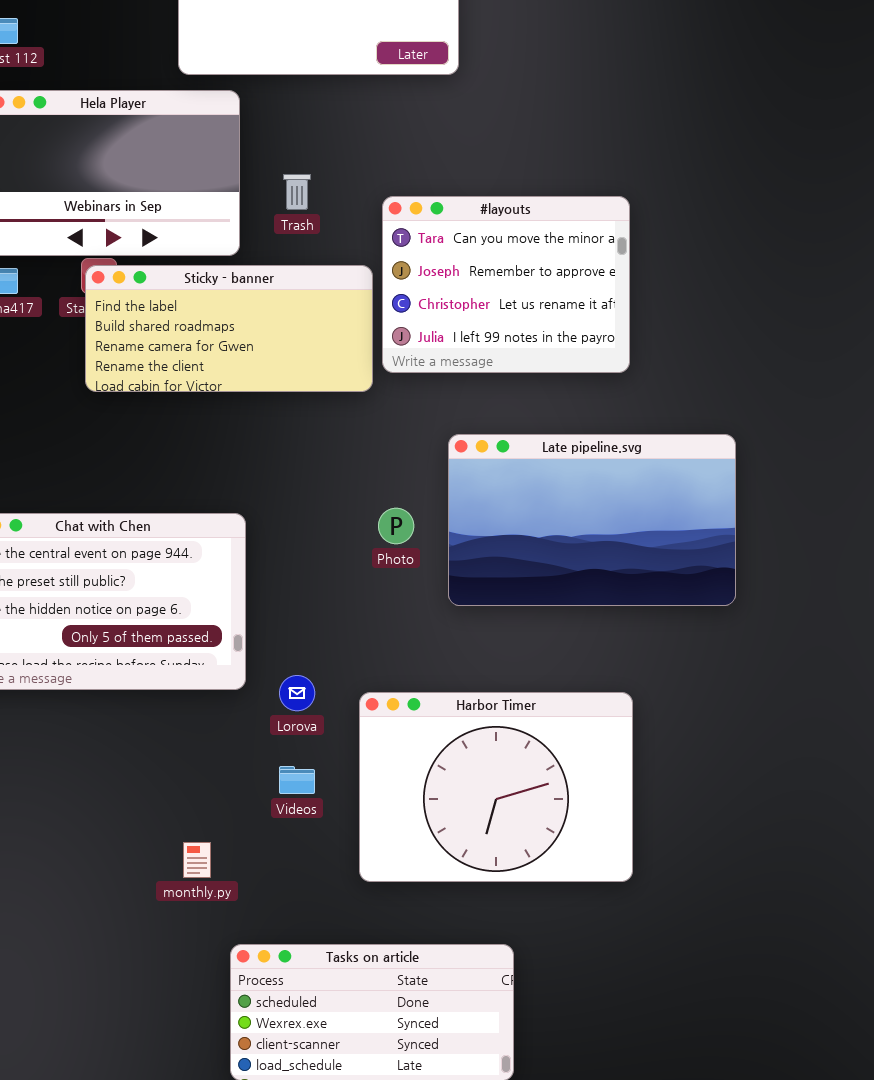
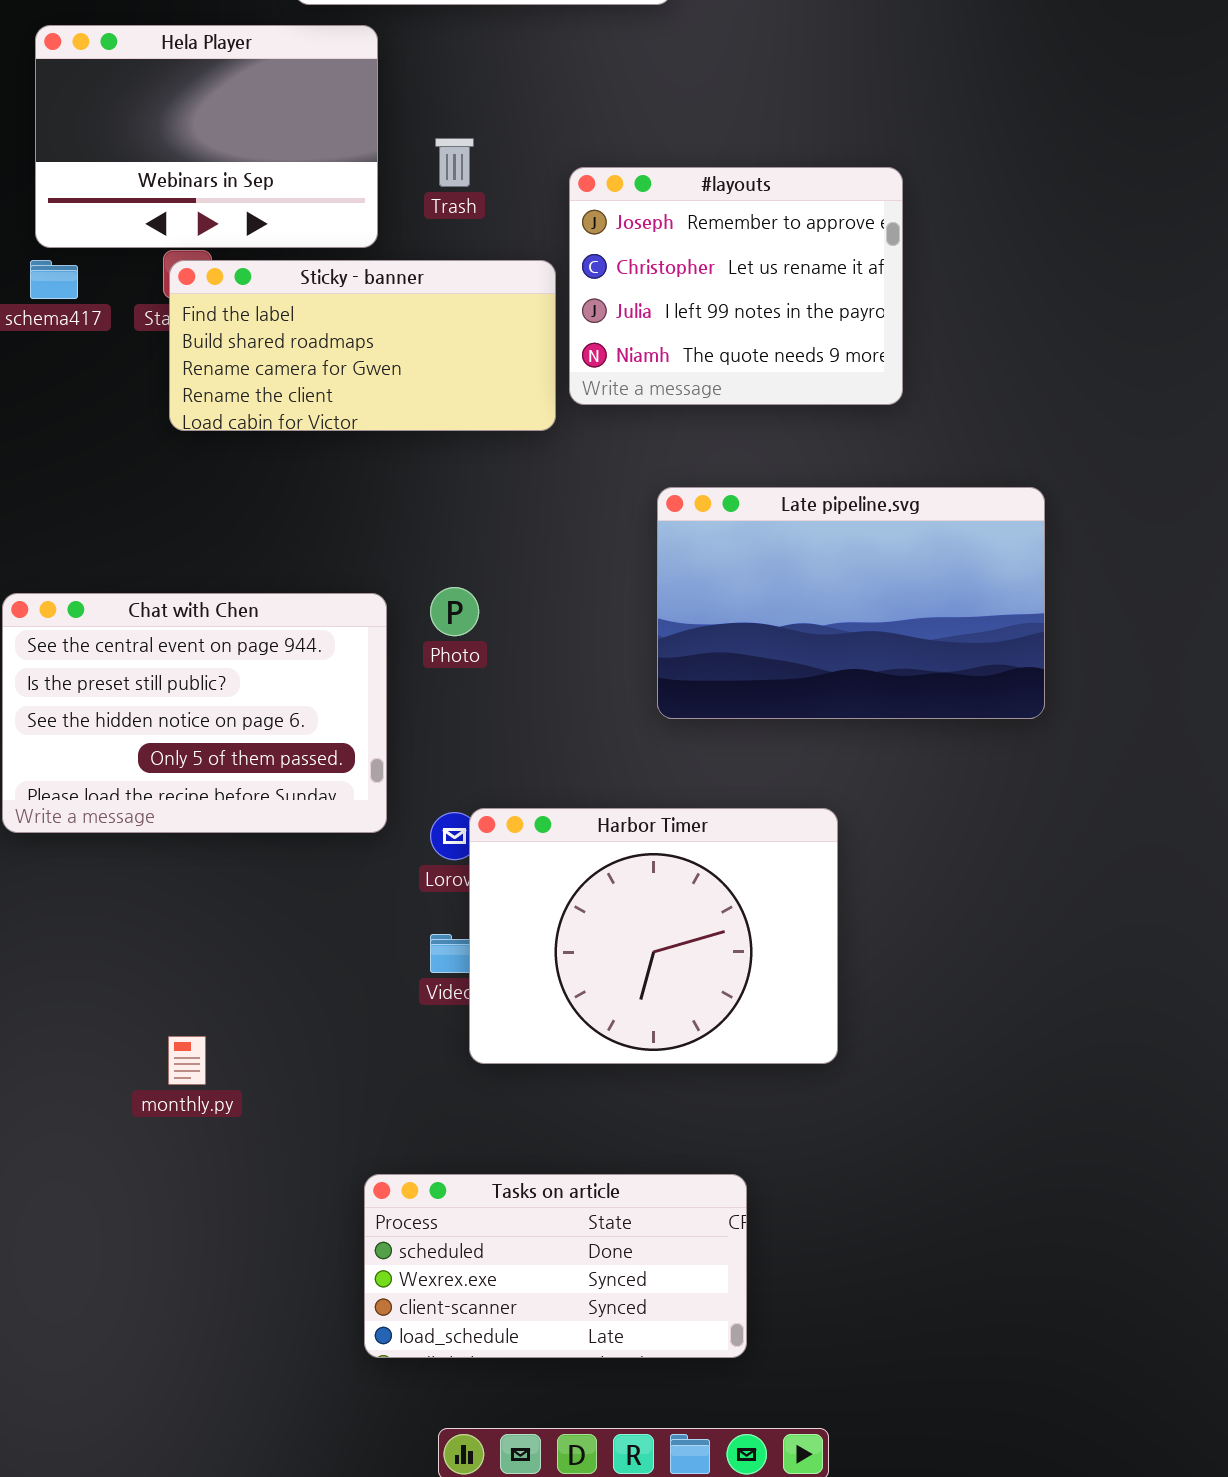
#layouts: [382,196,630,373] -> [569,167,903,405], scrolled down 1 row
Photo: [378,508,414,544] -> [430,587,479,636], moved
Harbor Timer: [359,692,633,882] -> [469,808,838,1064], moved
monthly.py: [183,842,211,878] -> [168,1036,206,1085], moved

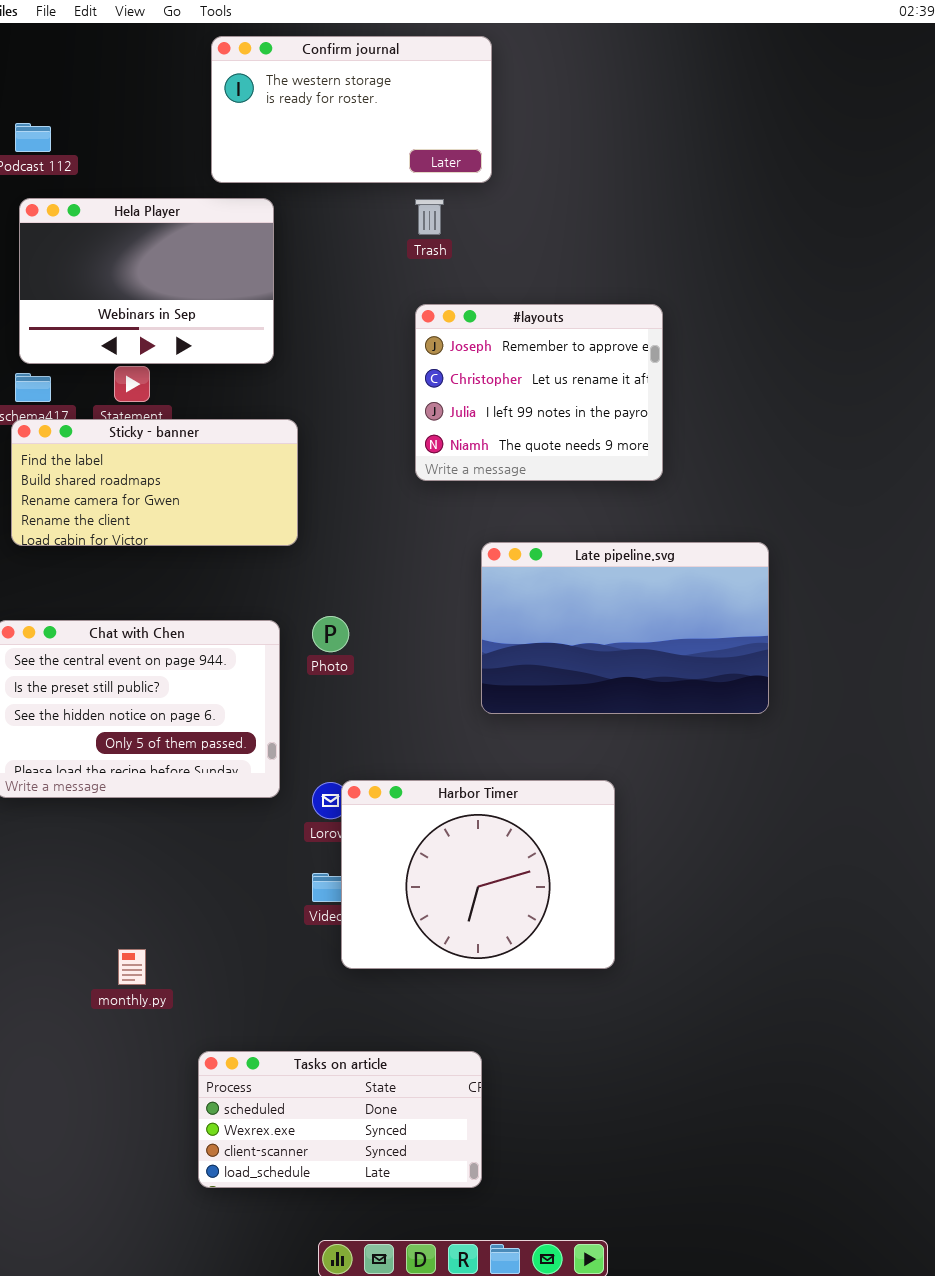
Trash: [435,138,474,187] -> [415,199,444,235], moved
Sticky - banner: [169,260,556,431] -> [11,419,298,546], moved
Tasks on article: [364,1174,747,1358] -> [198,1051,482,1188], moved

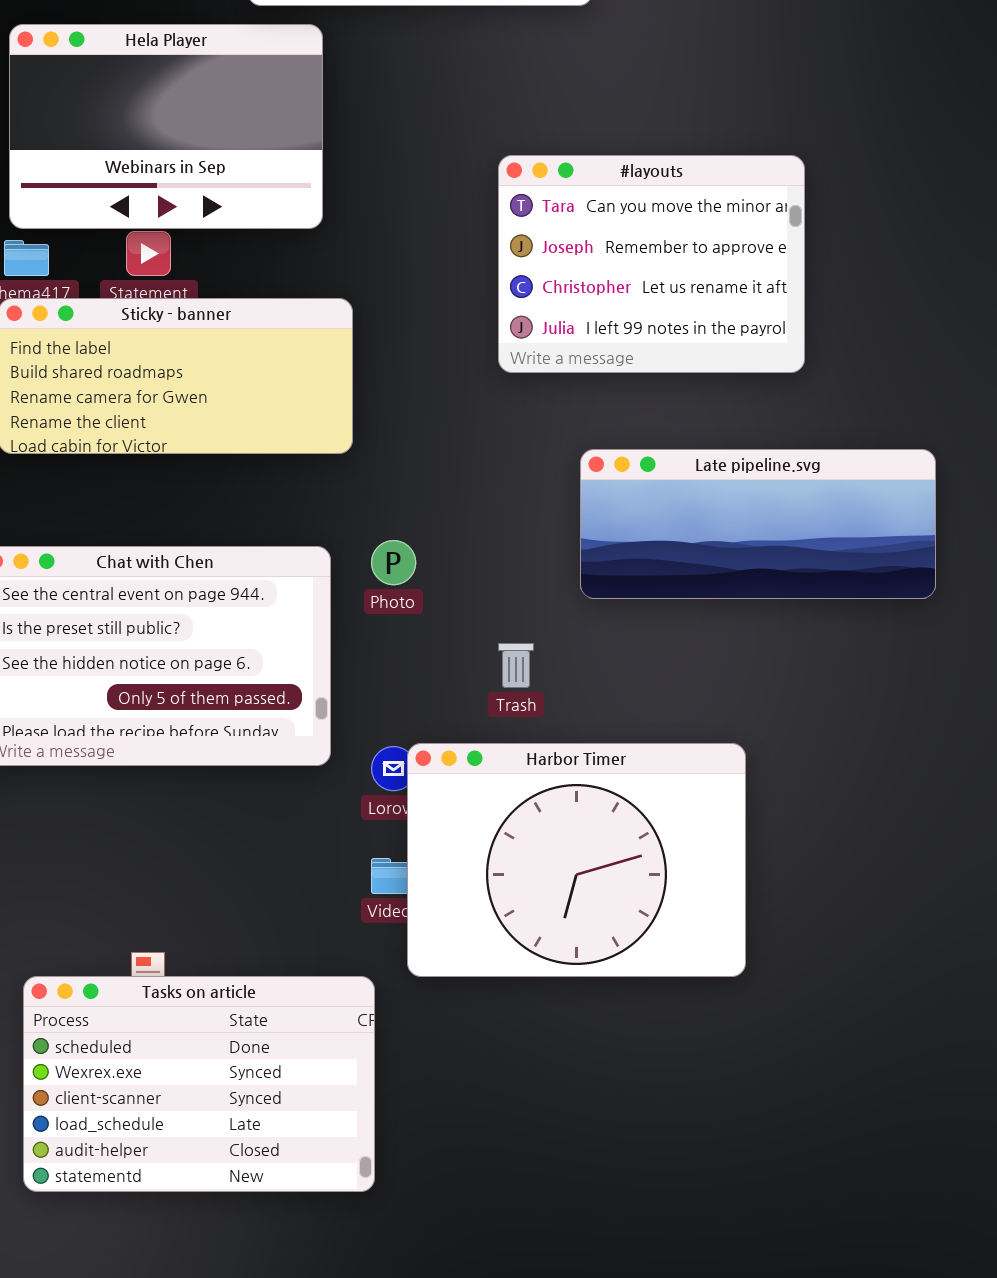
Trash: [415,199,444,235] -> [498,643,534,688], moved
#layouts: [415,304,663,481] -> [498,155,805,373], scrolled up 1 row
Late pipeline.svg: [481,542,769,714] -> [580,449,936,599], resized
Tasks on article: [198,1051,482,1188] -> [23,976,375,1192], moved, resized

